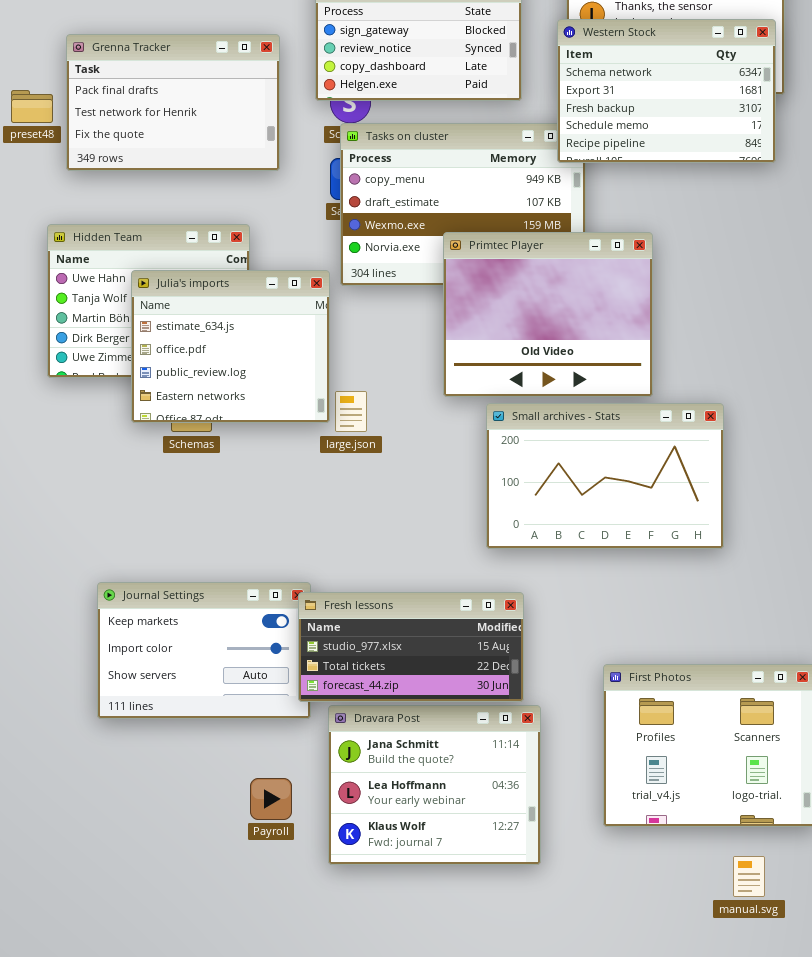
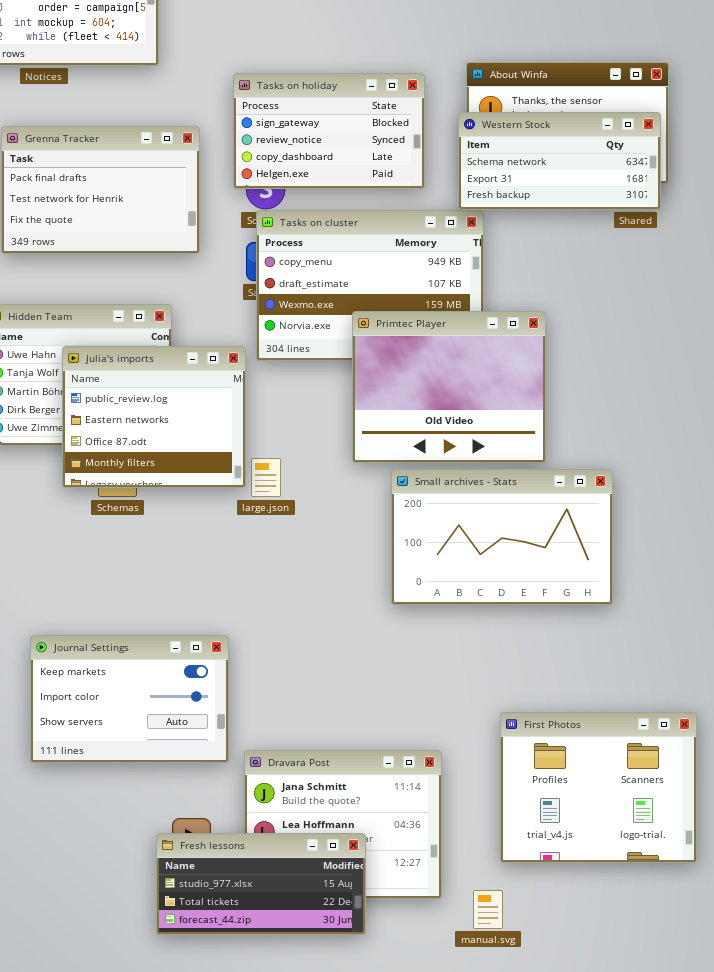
Western Stock: [557,19,776,163] -> [458,112,661,210], resized
Julia's imports: [131,270,330,423] -> [62,346,246,488], scrolled down 2 rows
Fresh lessons: [298,592,524,702] -> [156,833,366,935], moved
manual.svg: [733,856,765,897] -> [473,890,503,929], moved

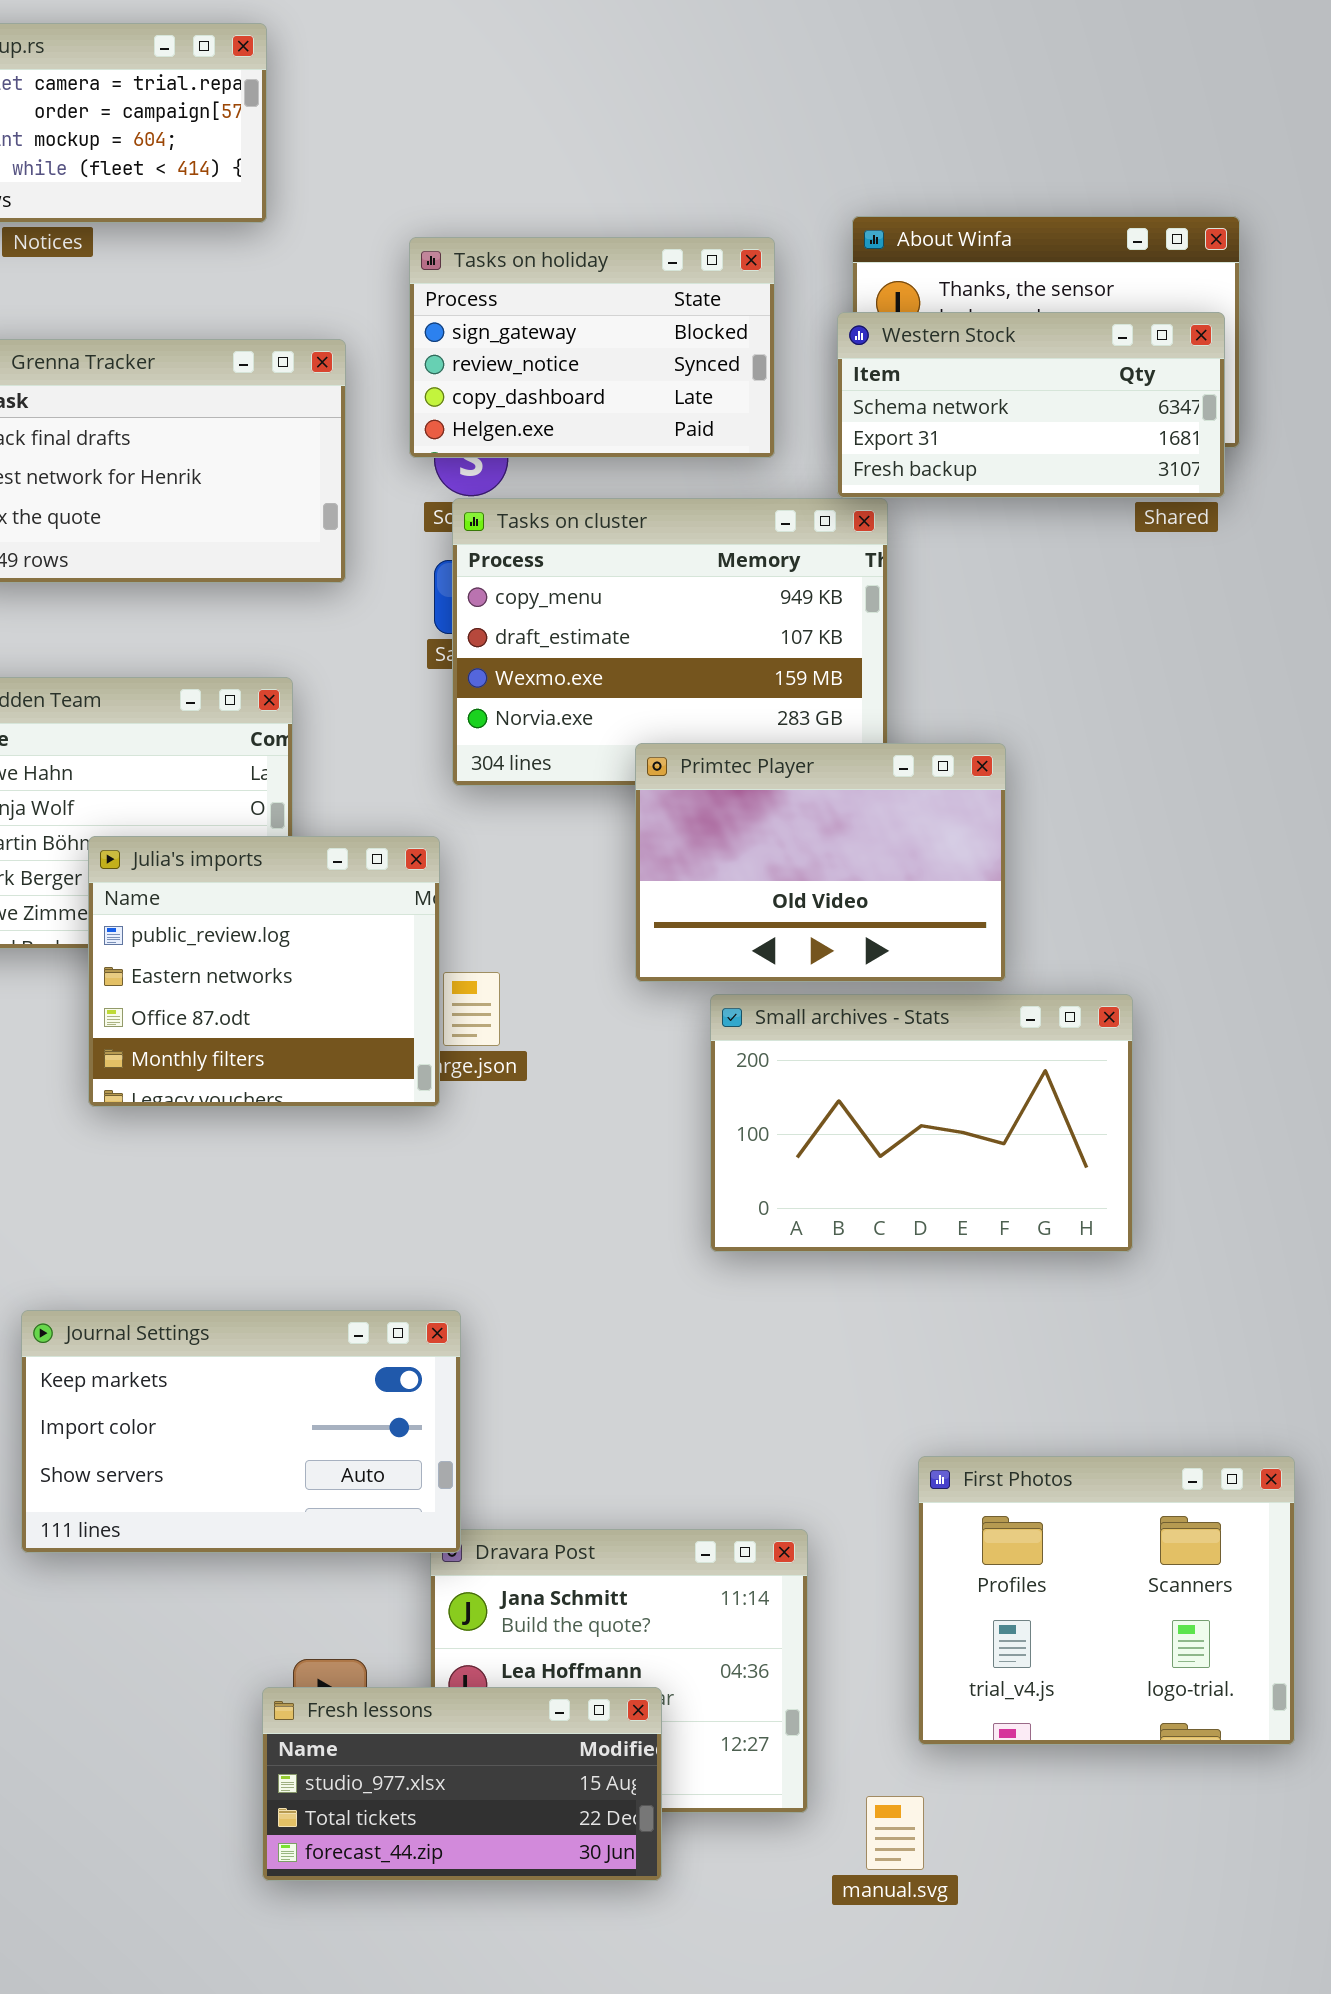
Primtec Player: [352,311,546,463] -> [635,743,1006,982], resized
Julia's imports: [62,346,246,488] -> [88,836,440,1107], moved
Journal Settings: [30,635,229,763] -> [21,1310,461,1553], resized

